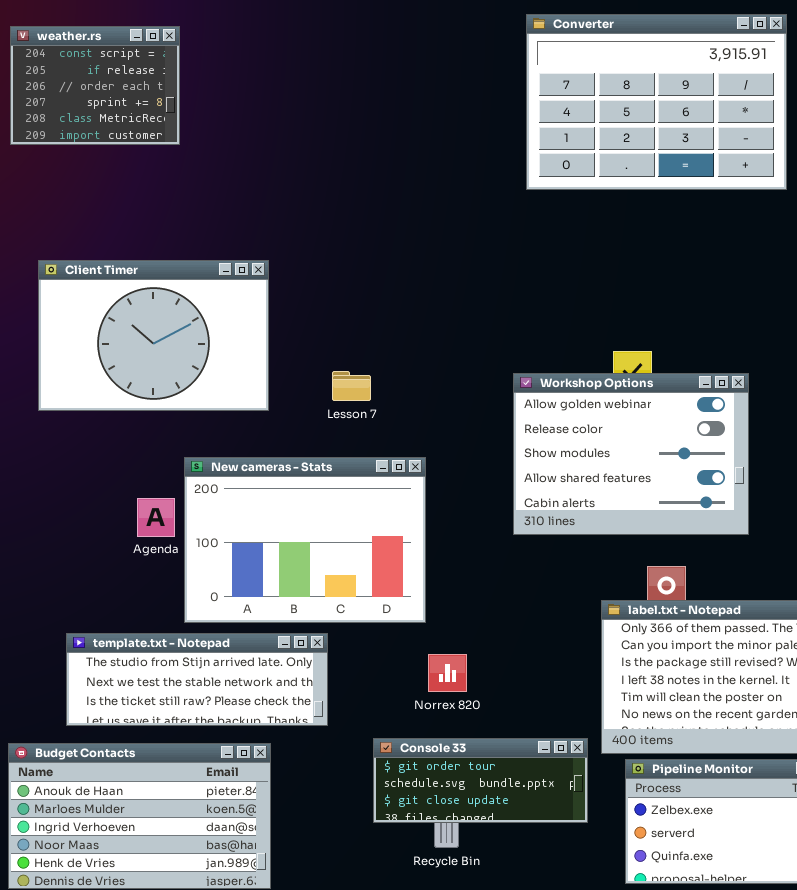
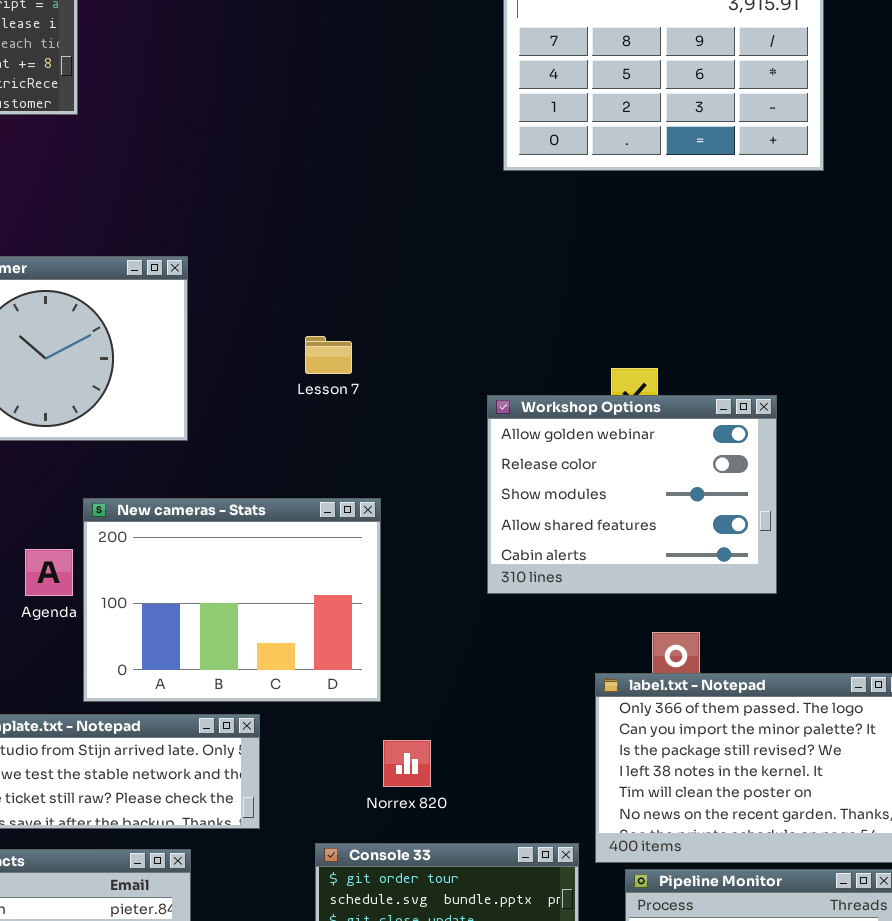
Lesson 7: [332,371,371,401] -> [305,336,352,374], moved

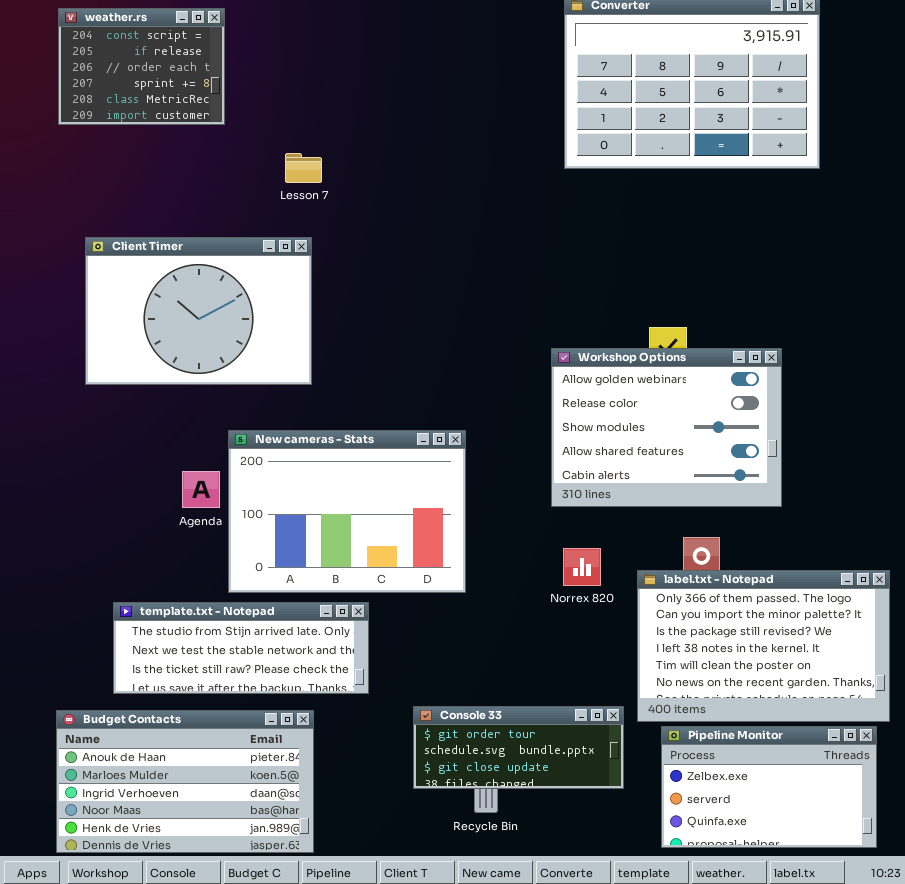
Lesson 7: [305,336,352,374] -> [285,153,322,183], moved
Norrex 820: [383,740,431,787] -> [563,548,601,586], moved

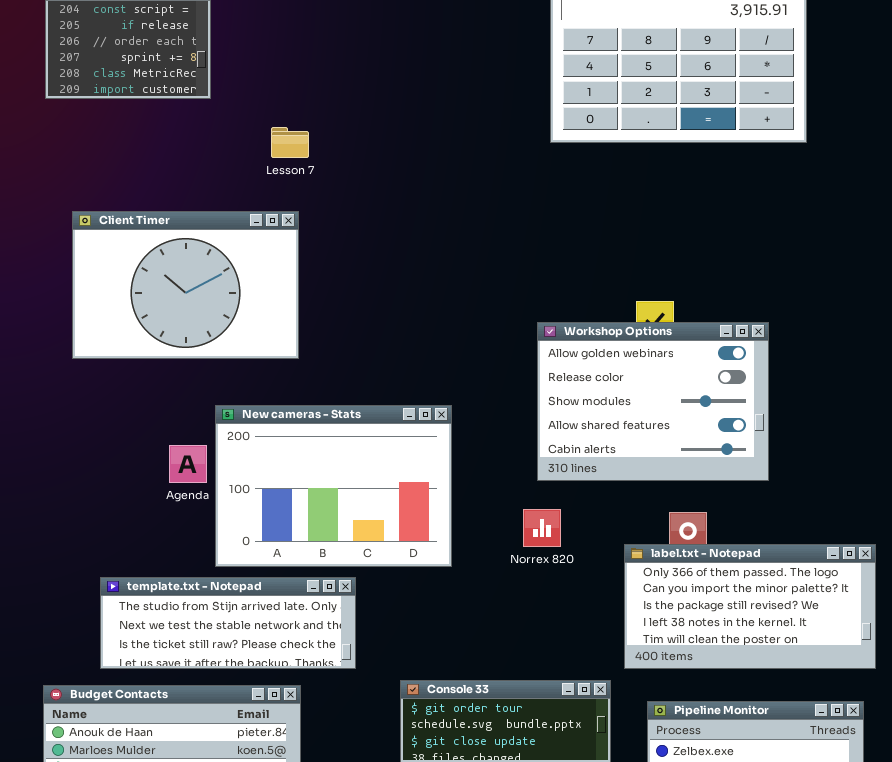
Norrex 820: [563,548,601,586] -> [523,509,561,547], moved
label.txt - Notepad: [637,570,890,722] -> [624,544,876,669], resized

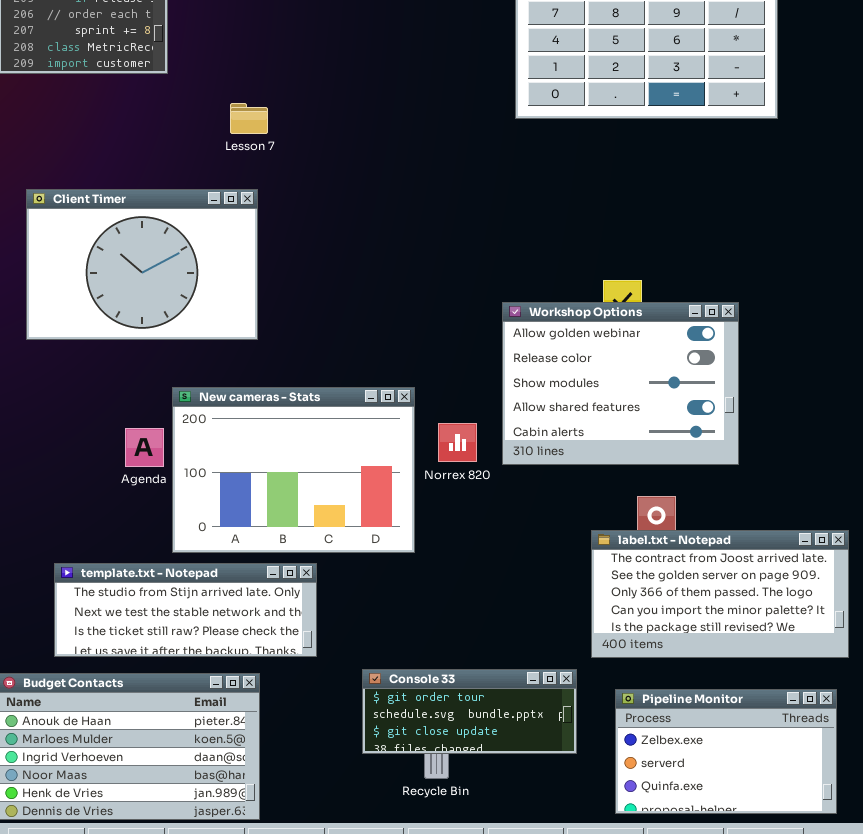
Norrex 820: [523,509,561,547] -> [438,423,477,462], moved
label.txt - Notepad: [624,544,876,669] -> [591,530,849,658], scrolled up 2 rows

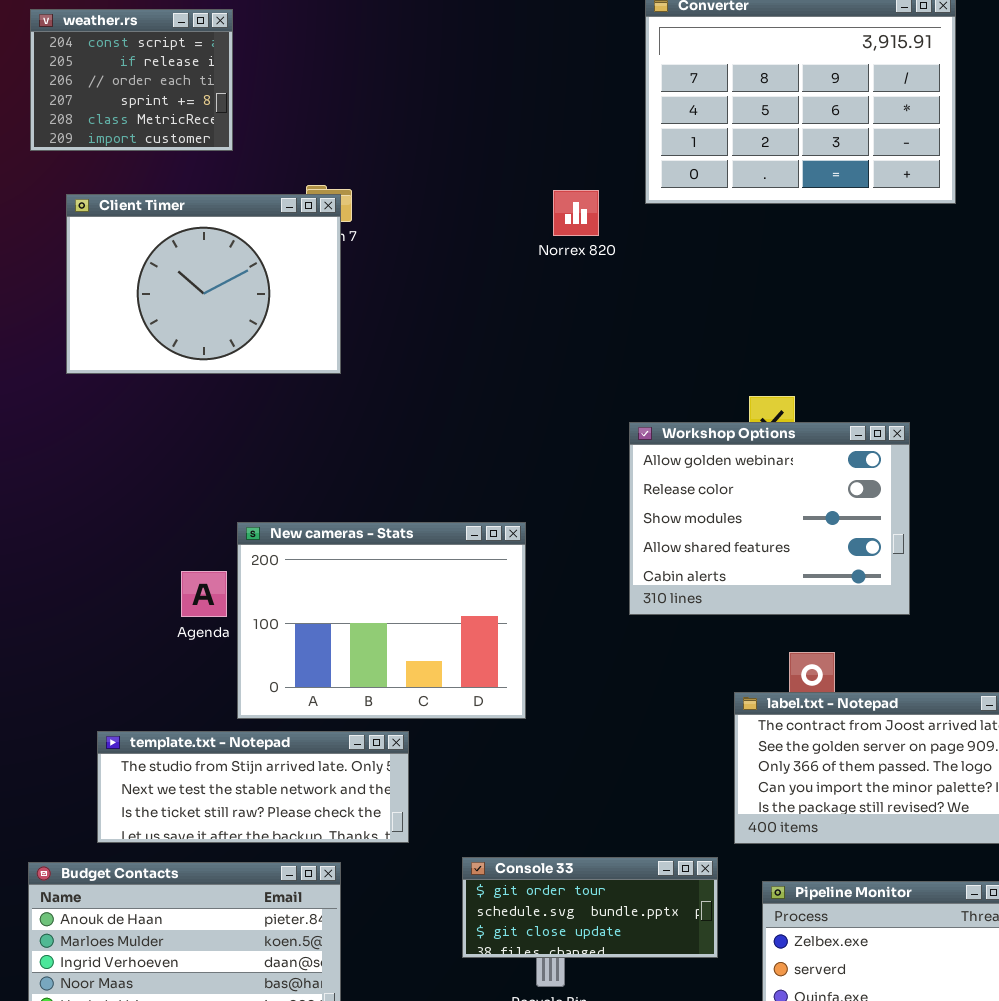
Client Timer: [26,189,258,340] -> [66,194,341,374], moved
Norrex 820: [438,423,477,462] -> [553,190,599,236], moved

